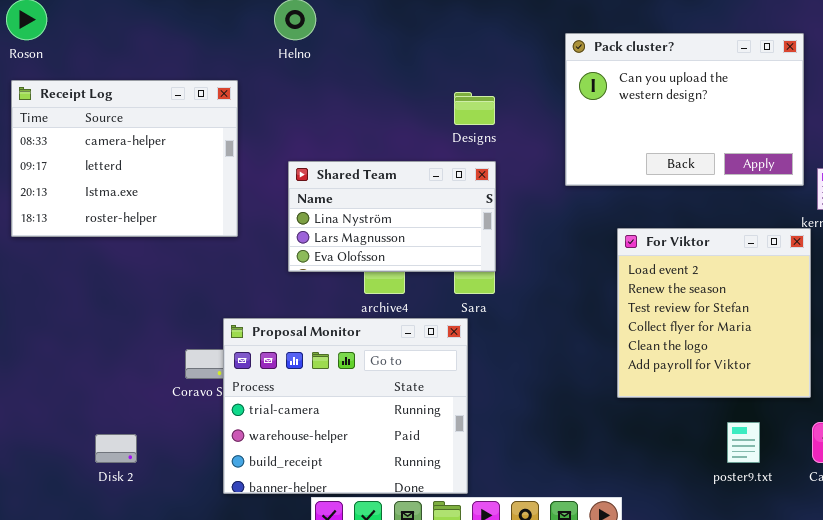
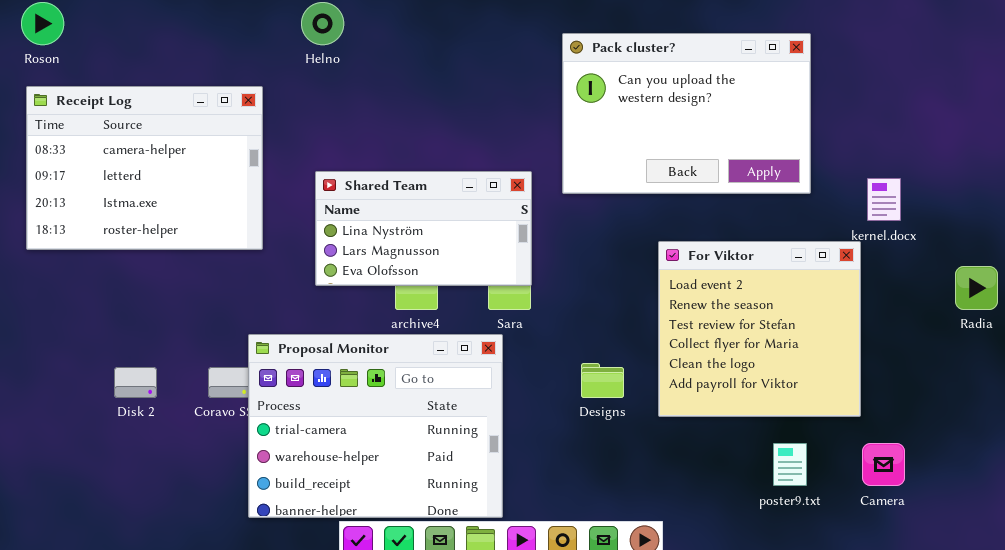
Pack cluster?: [565,33,804,186] -> [562,33,811,194], moved
Designs: [454,92,495,125] -> [581,363,624,398], moved
Disk 2: [95,434,137,463] -> [114,367,157,398], moved

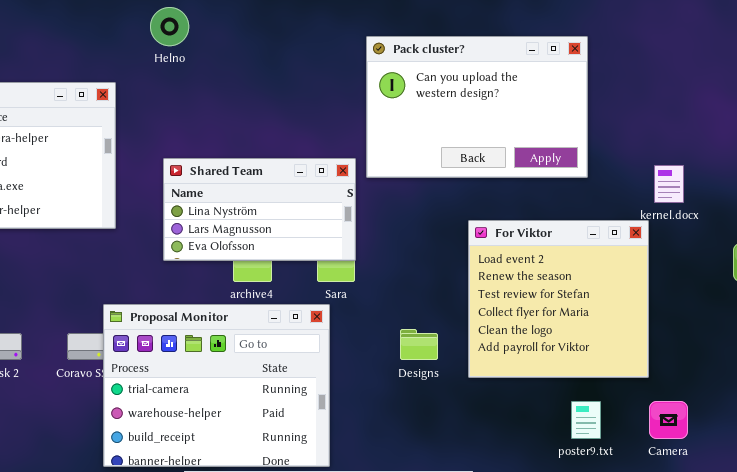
Pack cluster?: [562,33,811,194] -> [366,36,588,178], moved

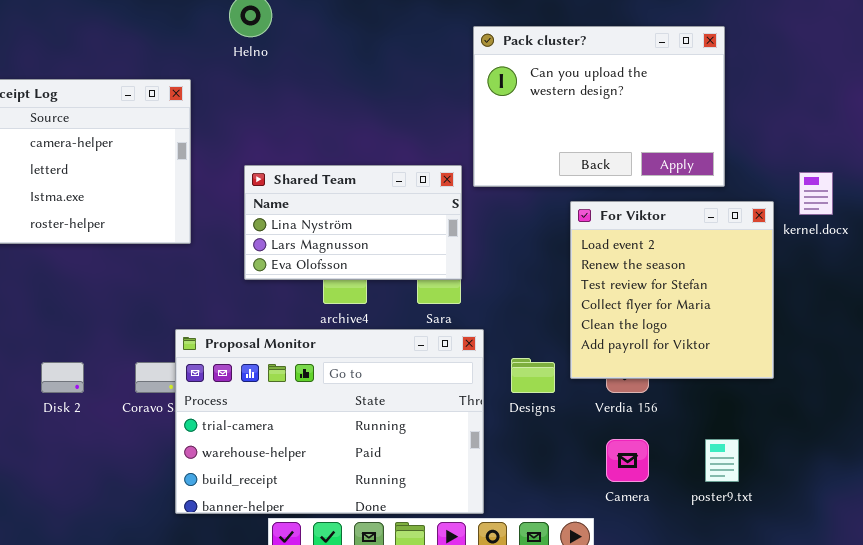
For Viktor: [468,220,649,378] -> [570,201,774,379], moved
Proposal Monitor: [103,304,330,467] -> [175,329,484,514], resized
Camera: [649,401,688,439] -> [606,439,649,482], moved

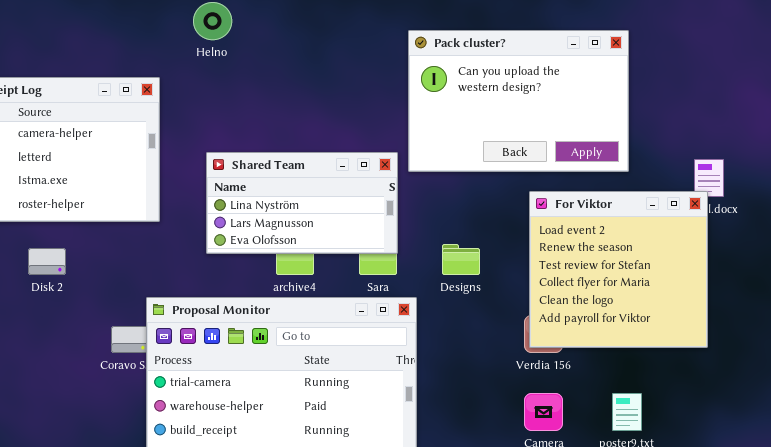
For Viktor: [570,201,774,379] -> [529,191,708,348], moved
Designs: [511,358,555,393] -> [442,244,480,275], moved
Disk 2: [41,362,84,393] -> [28,248,66,275], moved

